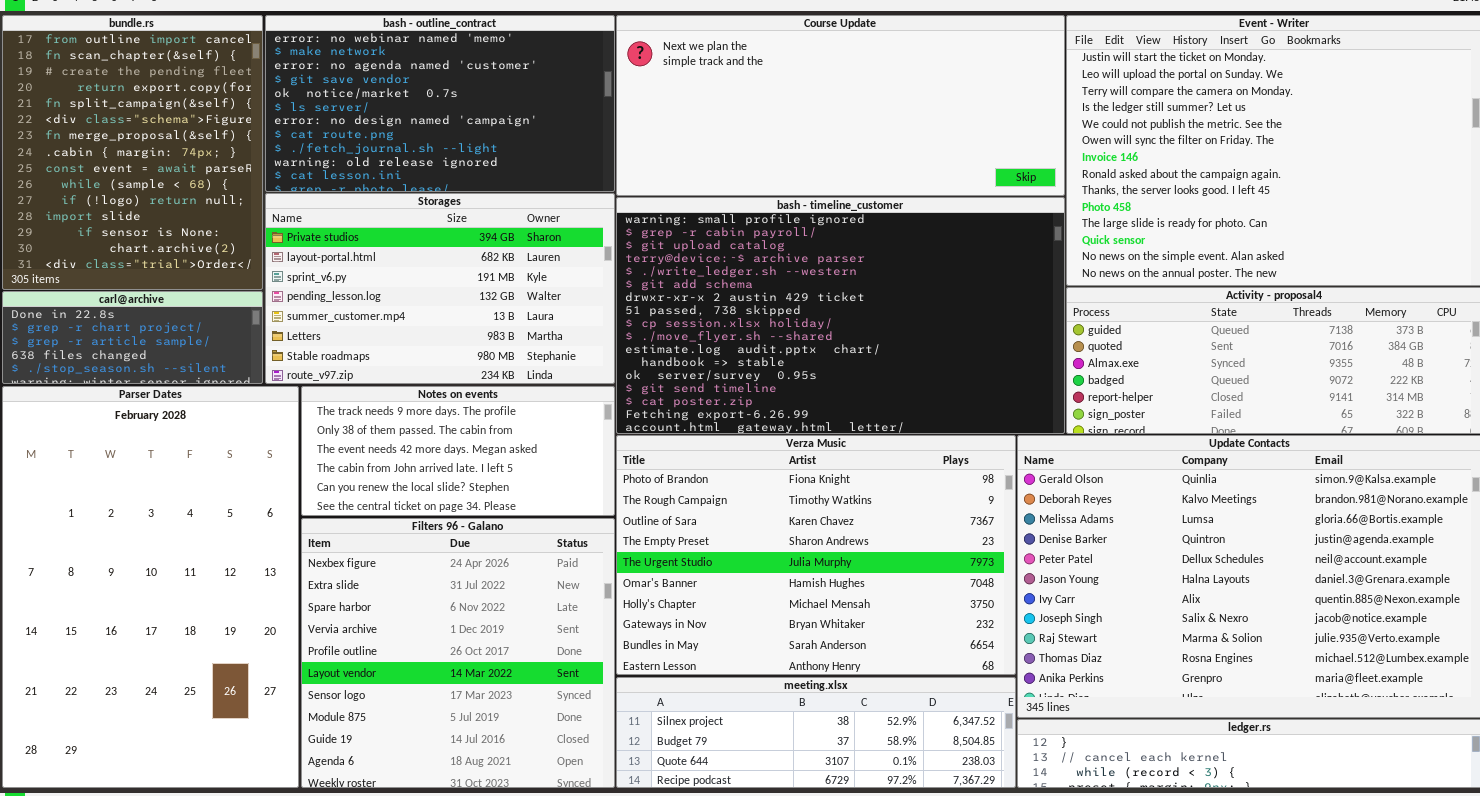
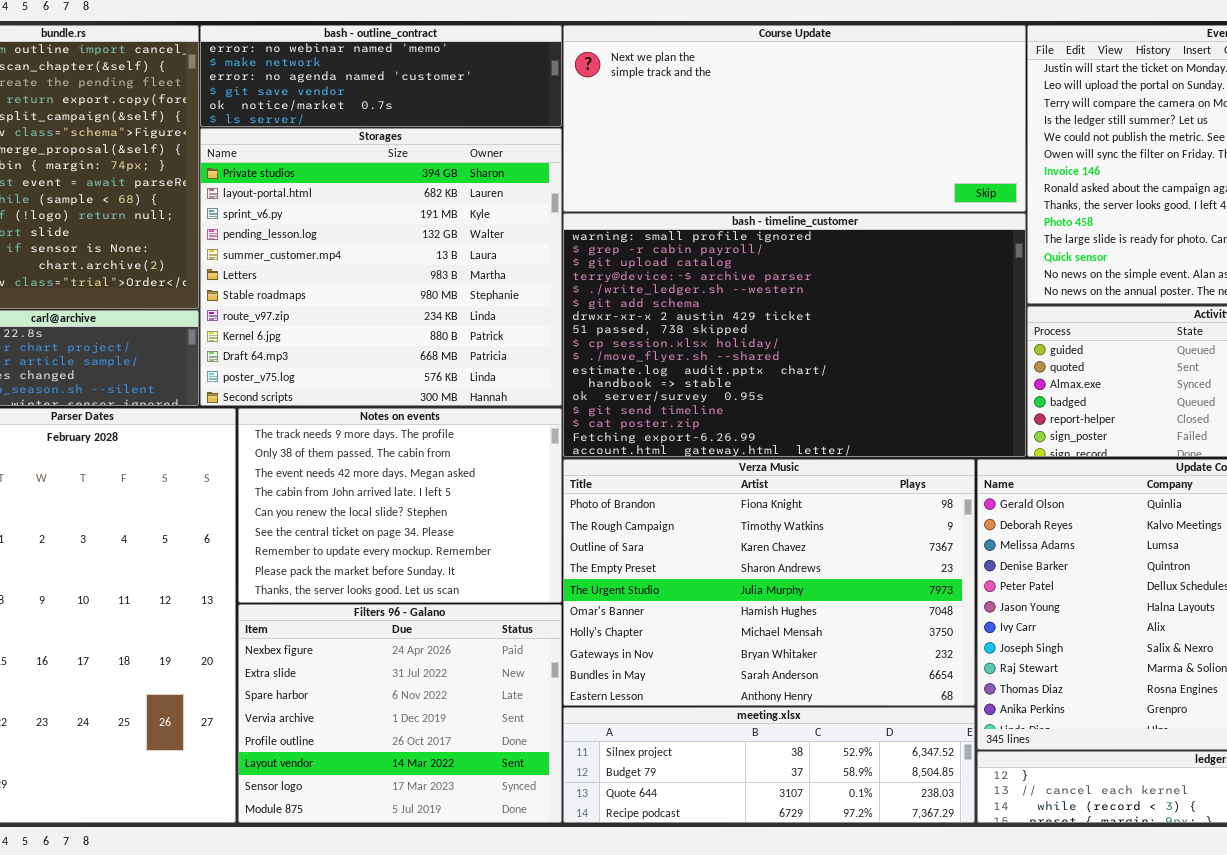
bash - outline_contract: [265,15,615,192] -> [200,25,562,127], resized
Storages: [265,193,615,384] -> [200,128,562,406], resized
Notes on events: [301,386,615,516] -> [238,408,562,603], resized
Filters 96 - Galano: [301,518,615,788] -> [238,604,562,823], resized

